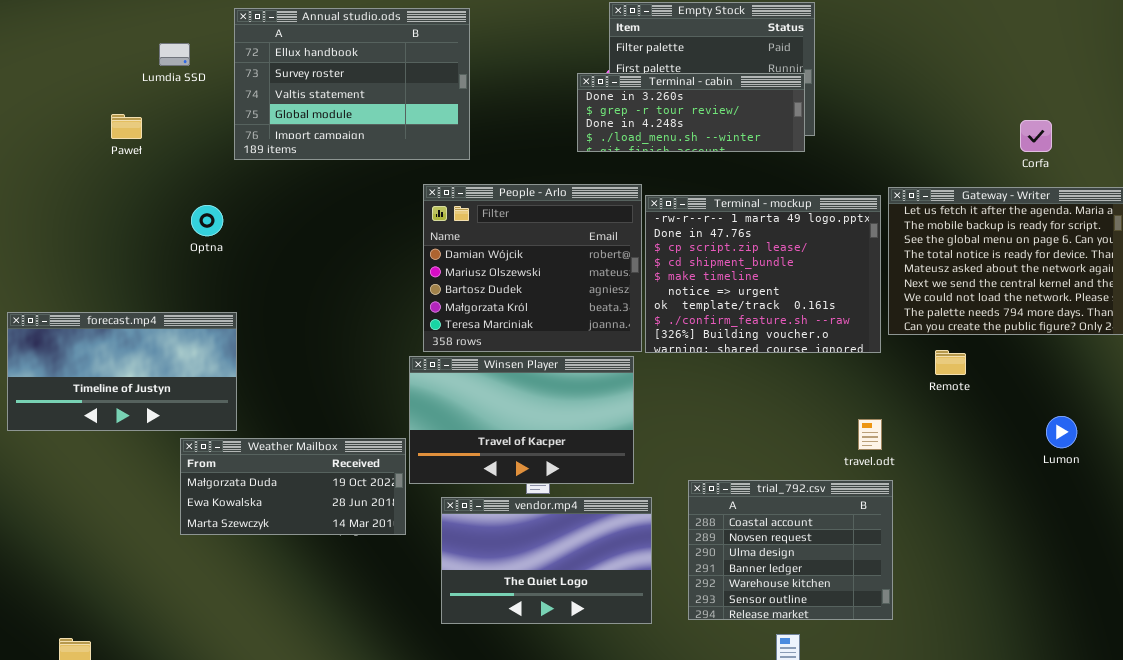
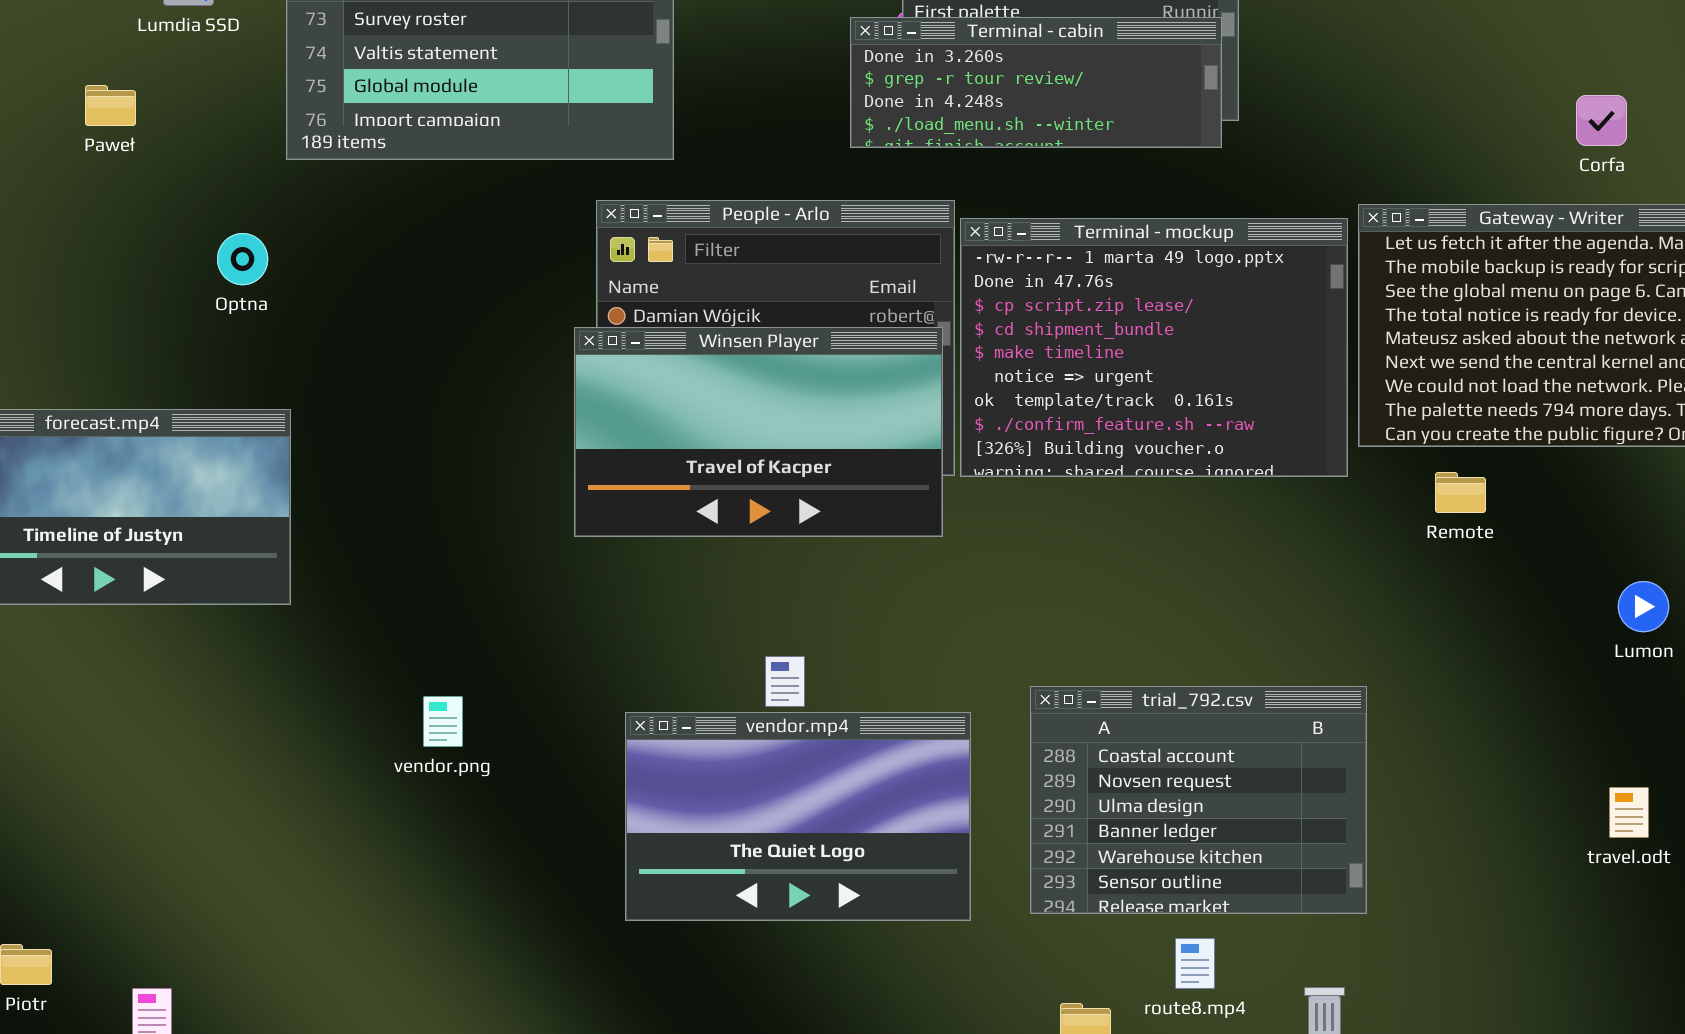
Winsen Player: [409,356,634,484] -> [574,327,943,537], moved
travel.odt: [858,419,882,450] -> [1609,787,1649,838], moved
Weather Mailbox: [180,438,406,535] -> none, closed

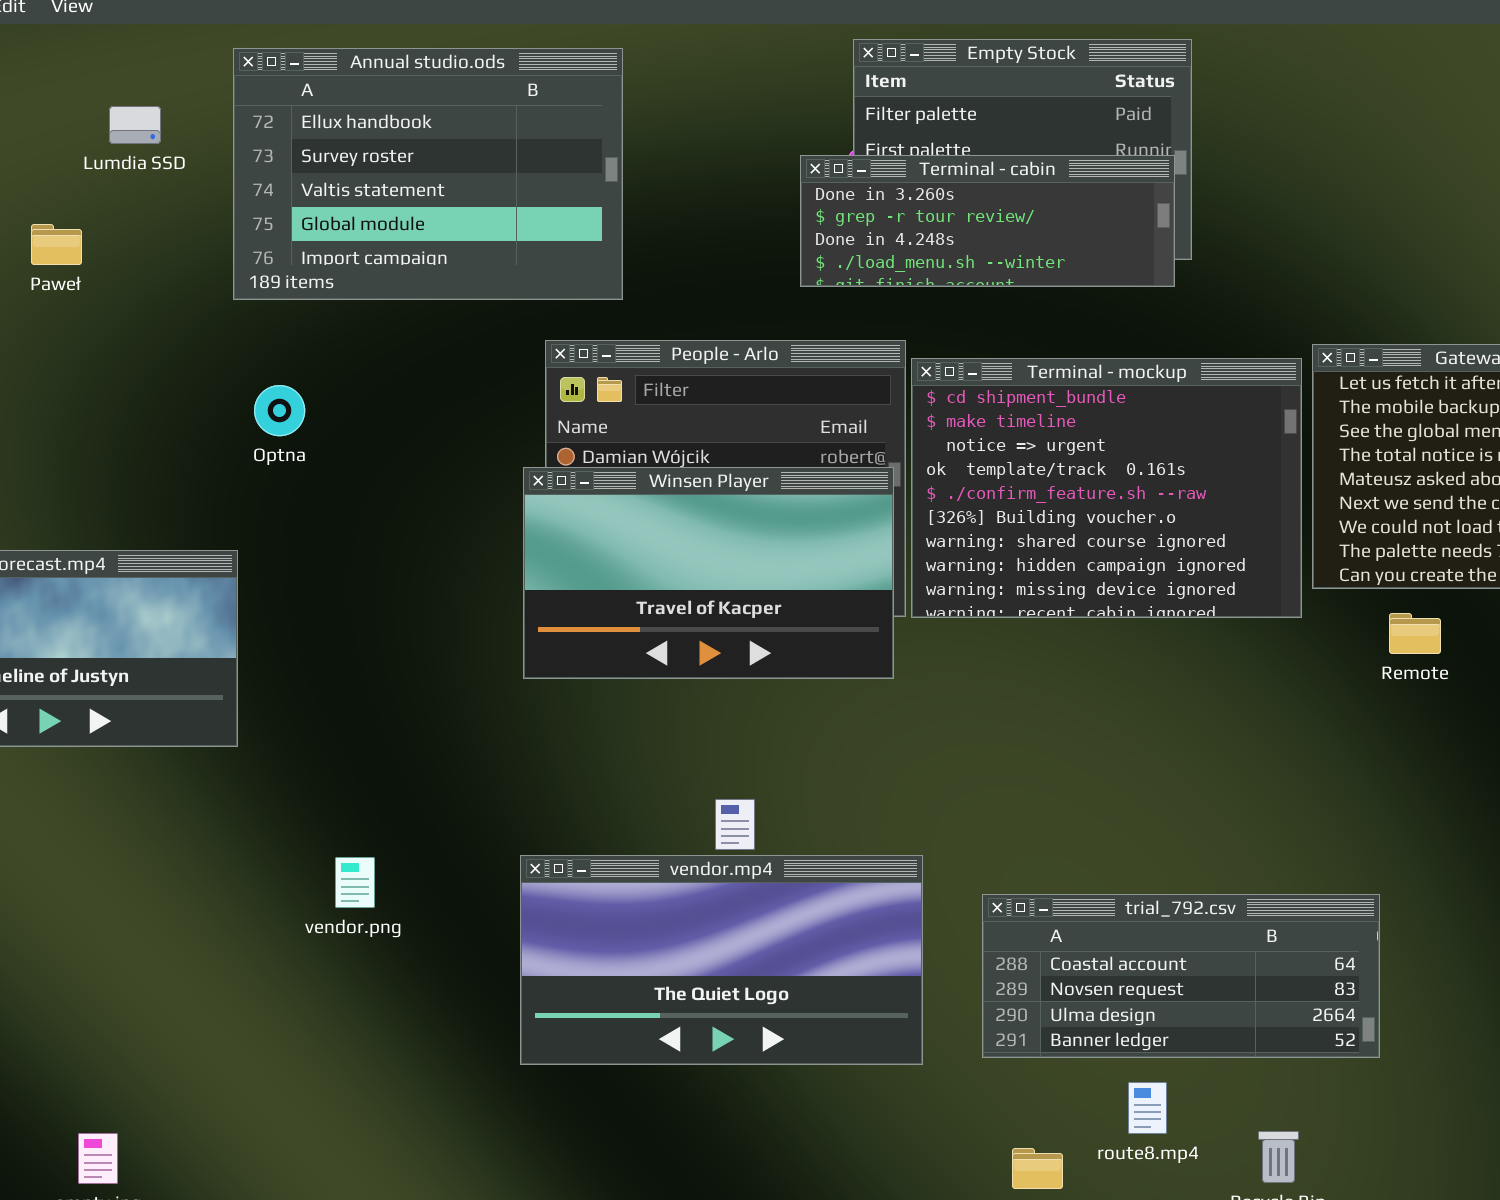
Terminal - mockup: [960,218,1348,477] -> [911,358,1302,618], scrolled down 3 rows
Optna: [217,233,268,285] -> [254,385,305,436], moved
trial_792.csv: [1030,686,1367,914] -> [982,894,1380,1058], resized
vendor.png: [423,696,463,747] -> [335,857,375,908], moved
vendor.mp4: [625,712,971,921] -> [520,855,923,1065], resized

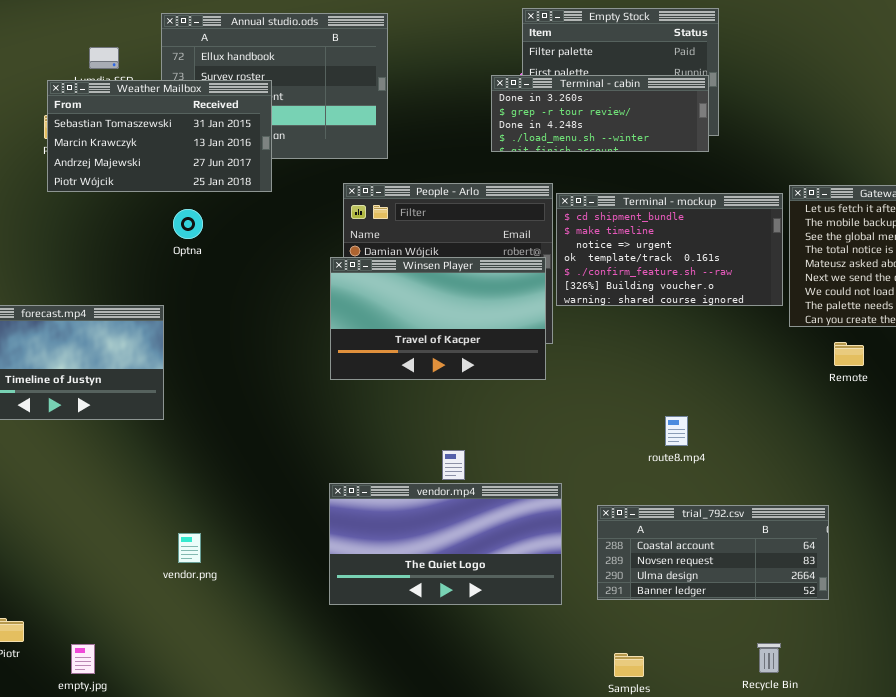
Weather Mailbox: none -> [47,80,272,192], opened
Terminal - mockup: [911,358,1302,618] -> [556,193,783,306], resized
vendor.png: [335,857,375,908] -> [178,533,201,563], moved
route8.mp4: [1128,1082,1167,1134] -> [665,416,688,446], moved

